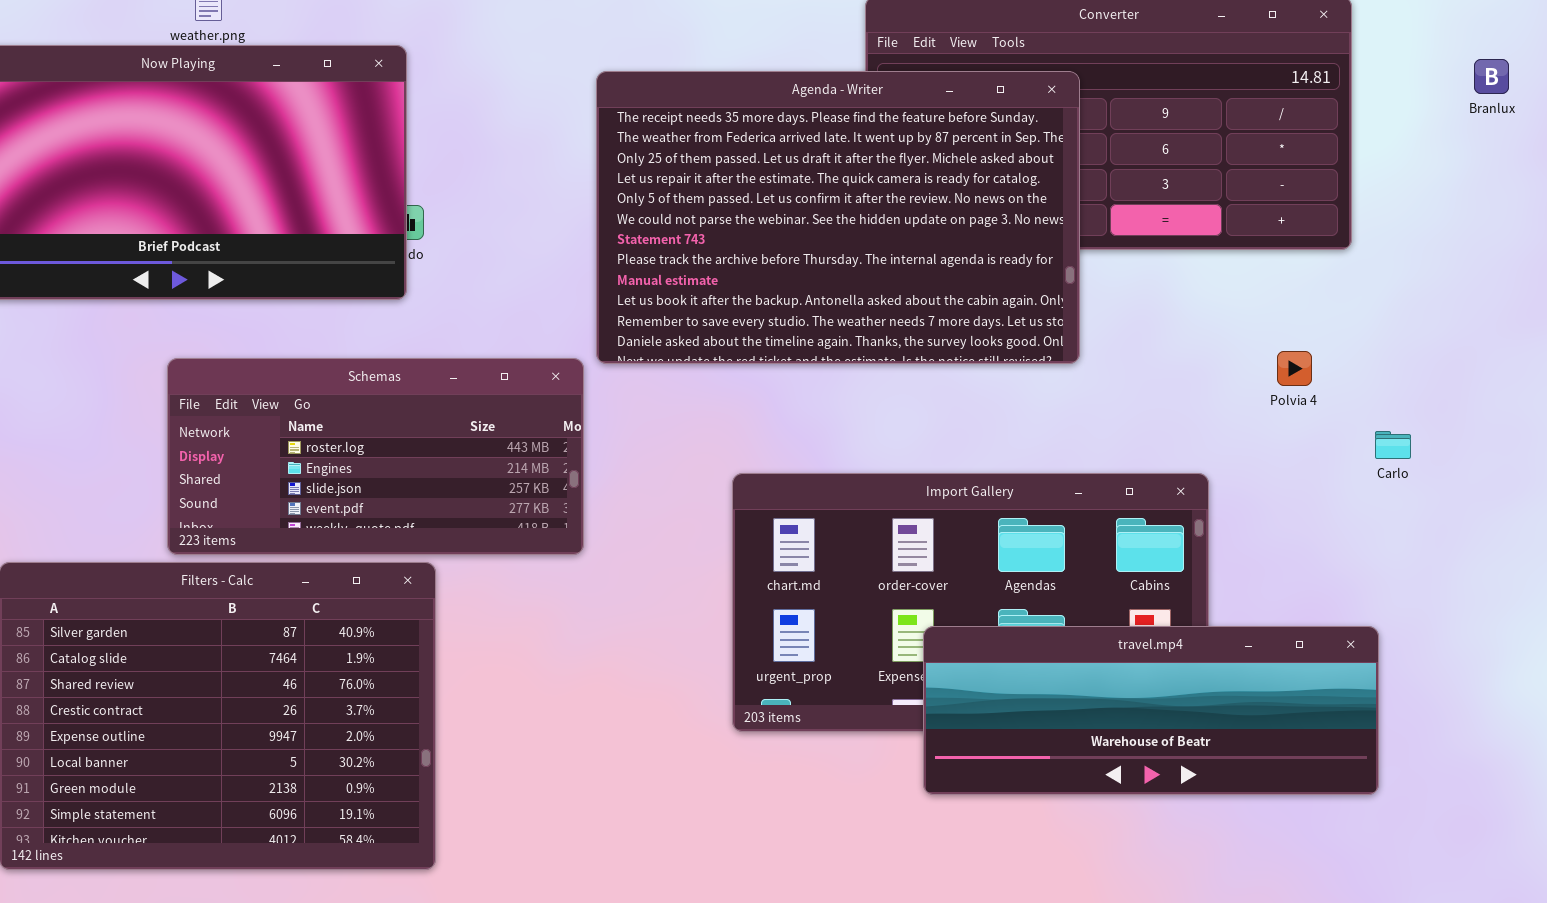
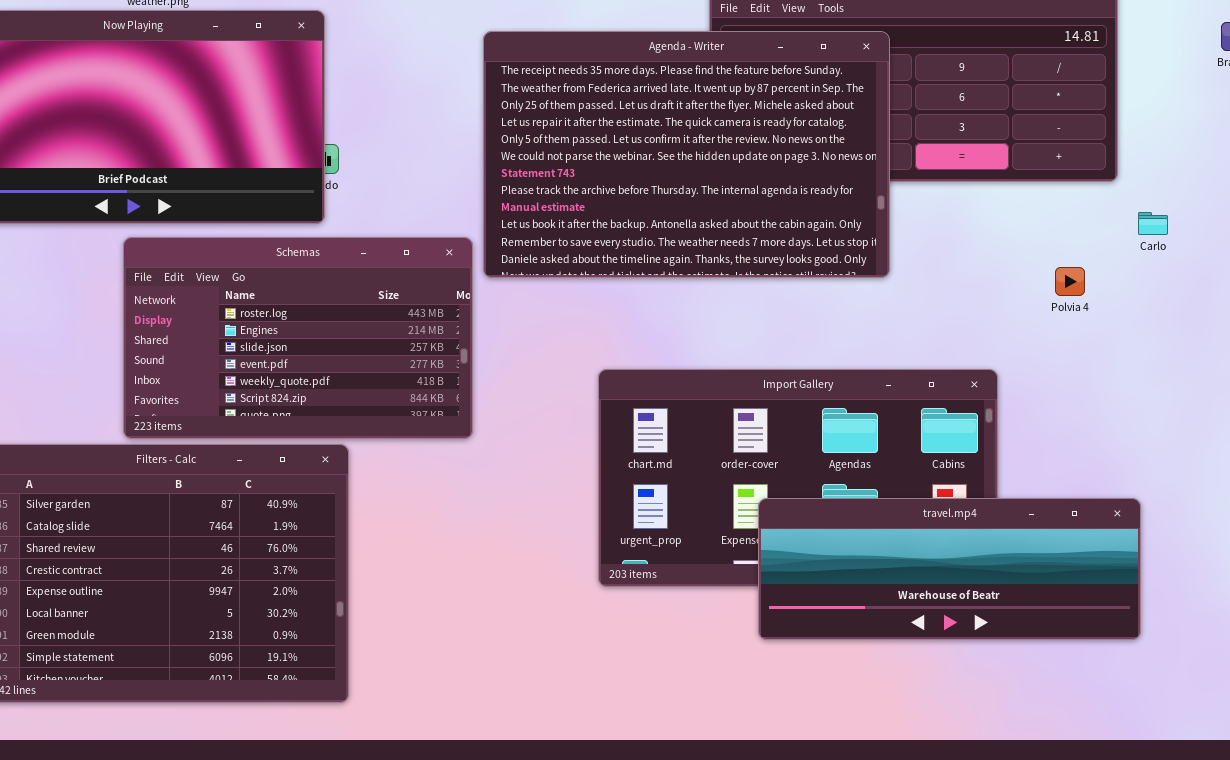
Schemas: [167,358,584,555] -> [123,237,473,439], resized
Carlo: [1375,431,1411,459] -> [1138,212,1168,235], moved

